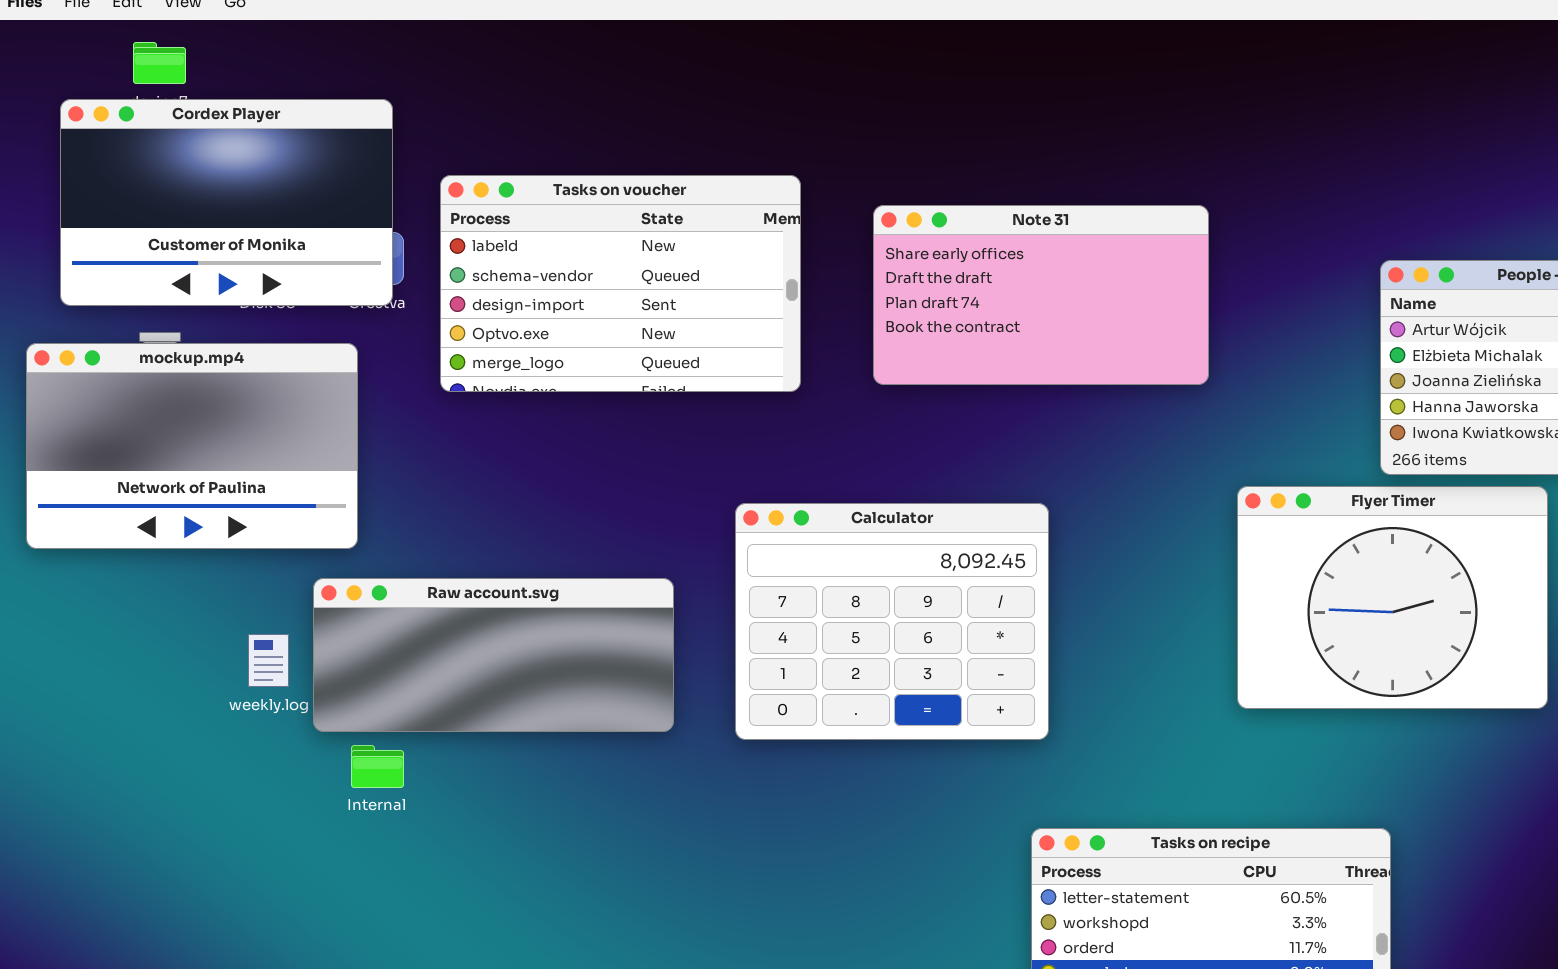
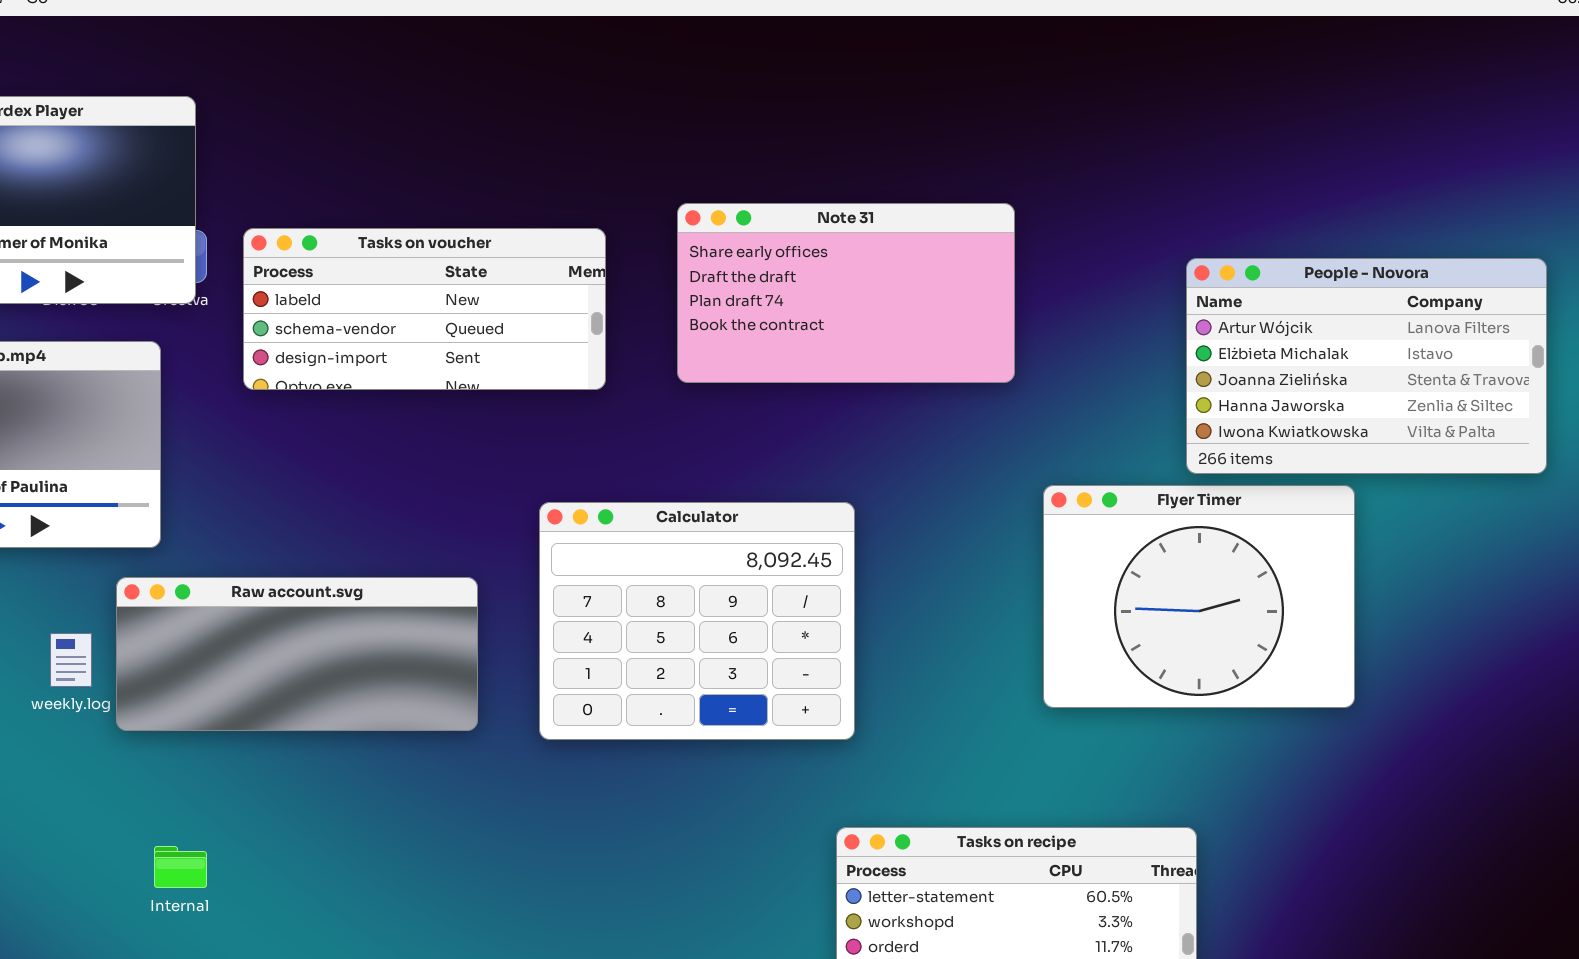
Tasks on voucher: [440,175,801,392] -> [243,228,606,390], resized
Internal: [351,745,404,788] -> [154,846,207,888], moved

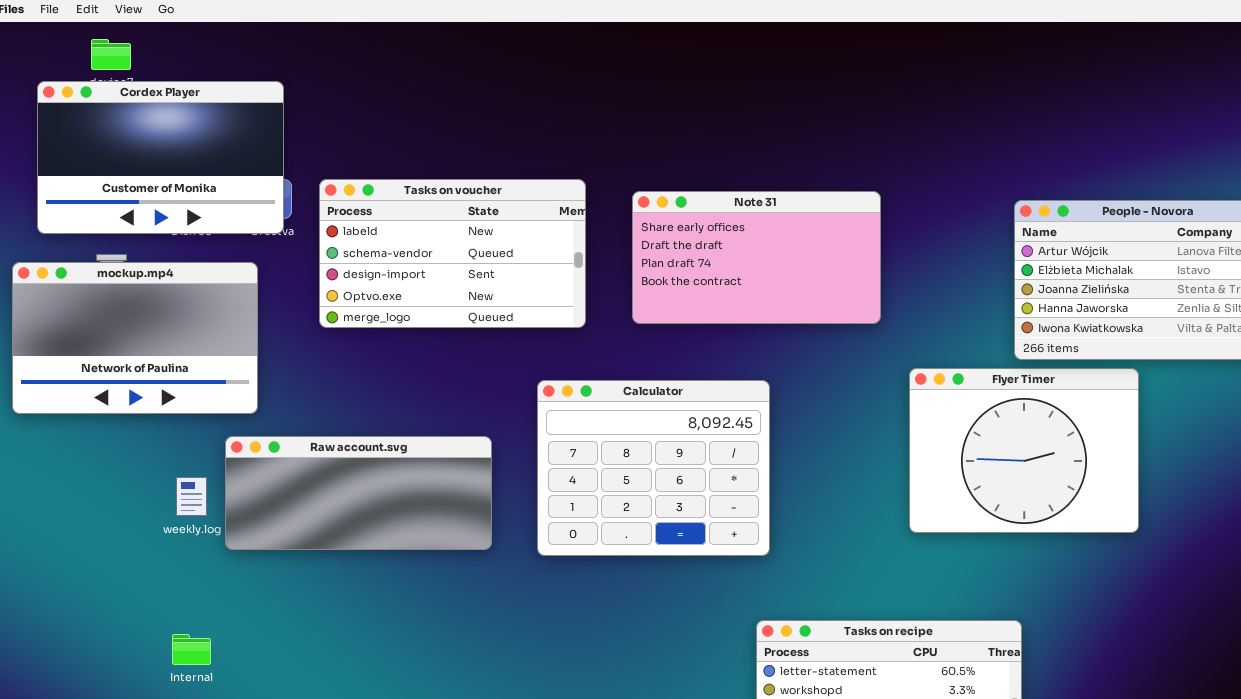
Note 31: [677,203,1015,383] -> [632,191,881,324], moved
Tasks on voucher: [243,228,606,390] -> [319,179,586,328], resized
Internal: [154,846,207,888] -> [172,634,211,665], moved

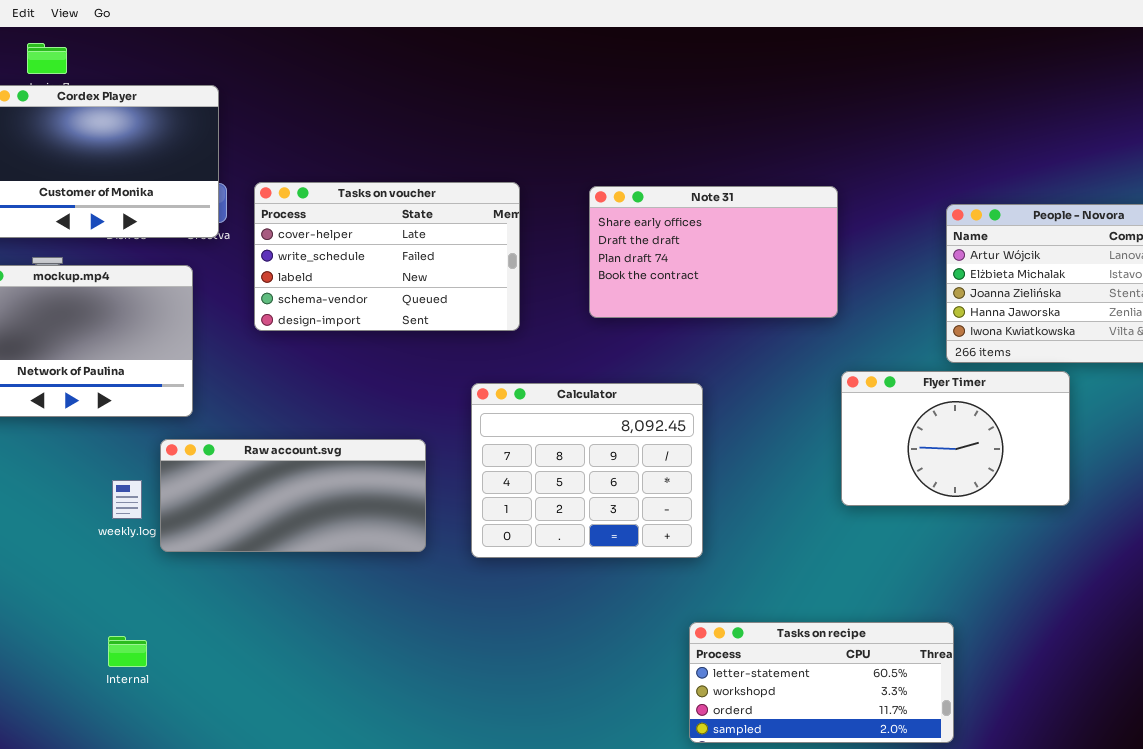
Tasks on voucher: [319,179,586,328] -> [254,182,520,331], scrolled up 2 rows
Note 31: [632,191,881,324] -> [589,186,838,318], moved
Flyer Timer: [909,368,1139,533] -> [841,371,1070,506], resized

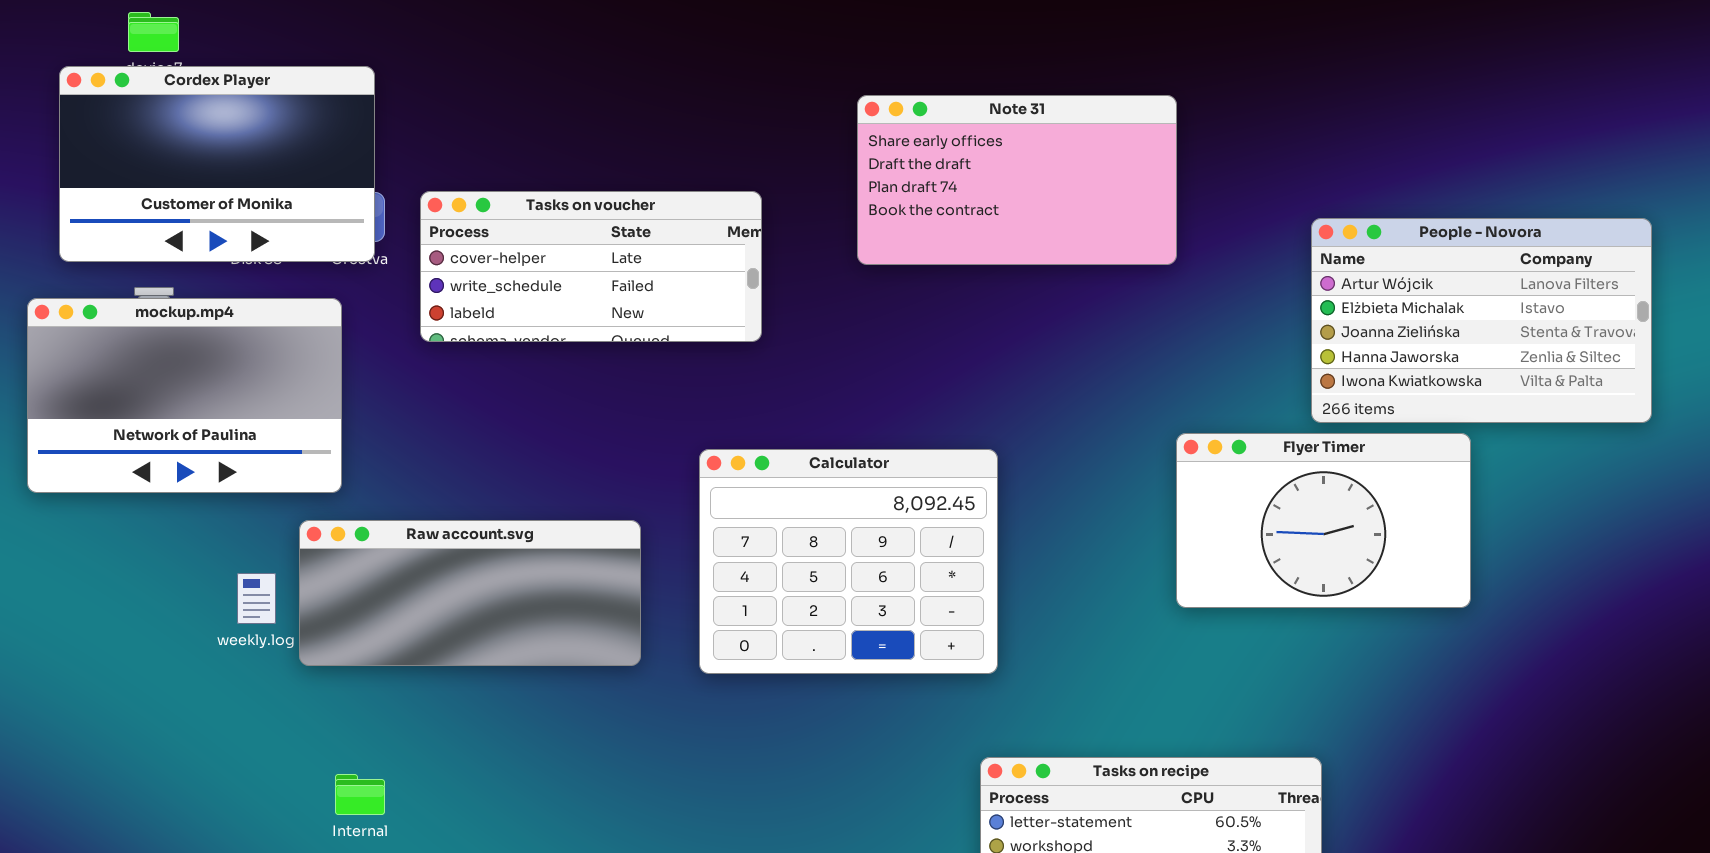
Tasks on voucher: [254,182,520,331] -> [420,191,762,342], resized
Note 31: [589,186,838,318] -> [857,95,1177,265], moved
Internal: [108,636,147,667] -> [335,774,385,815], moved

